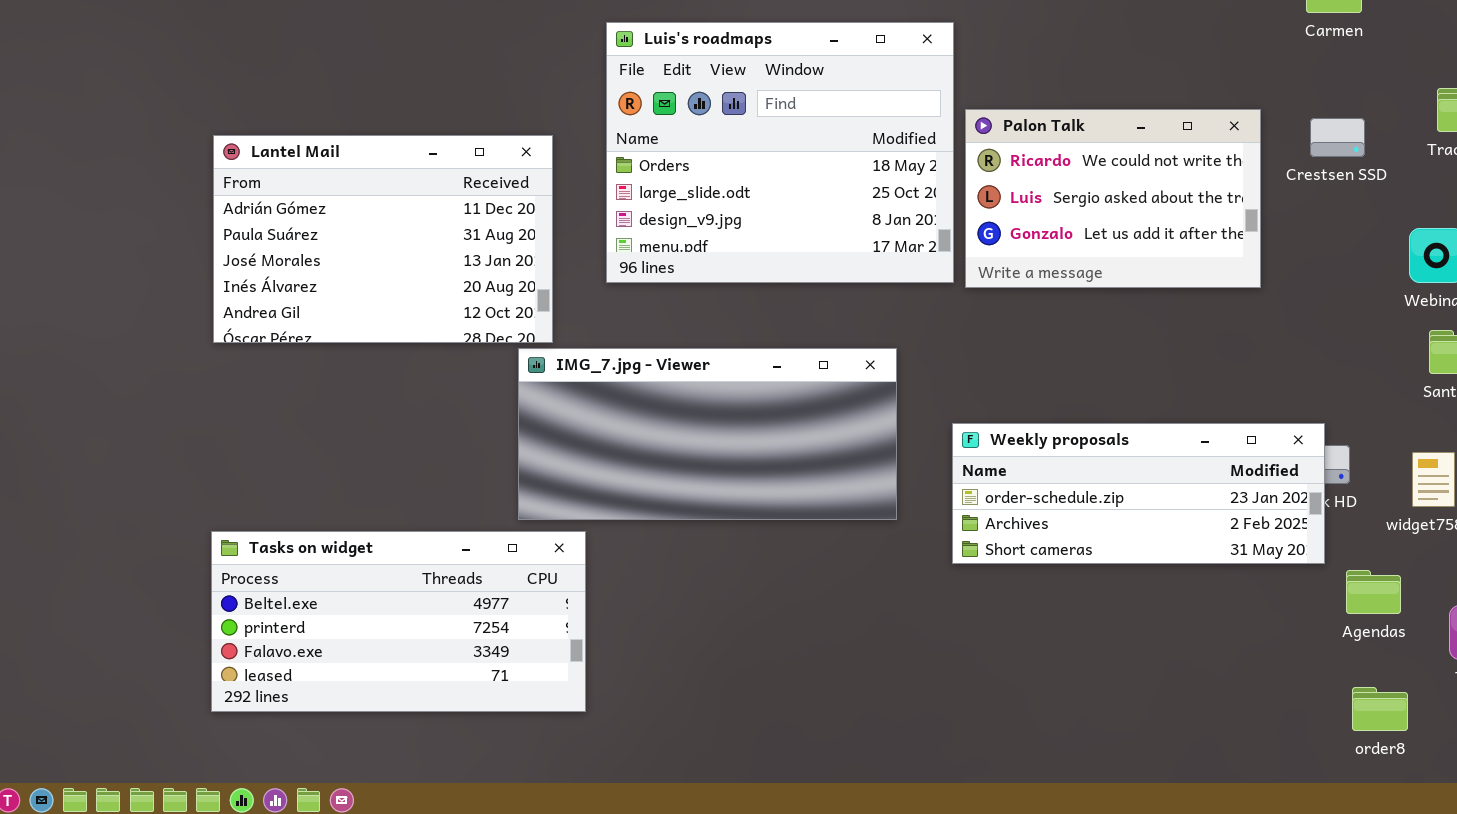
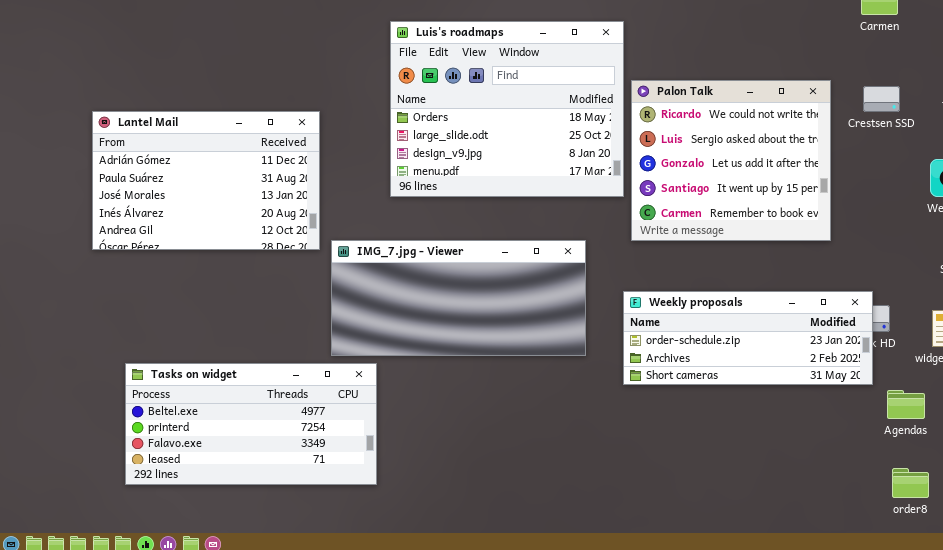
Palon Talk: [965,109,1261,288] -> [631,80,831,241], resized
Lantel Mail: [213,135,553,343] -> [92,111,320,250], moved

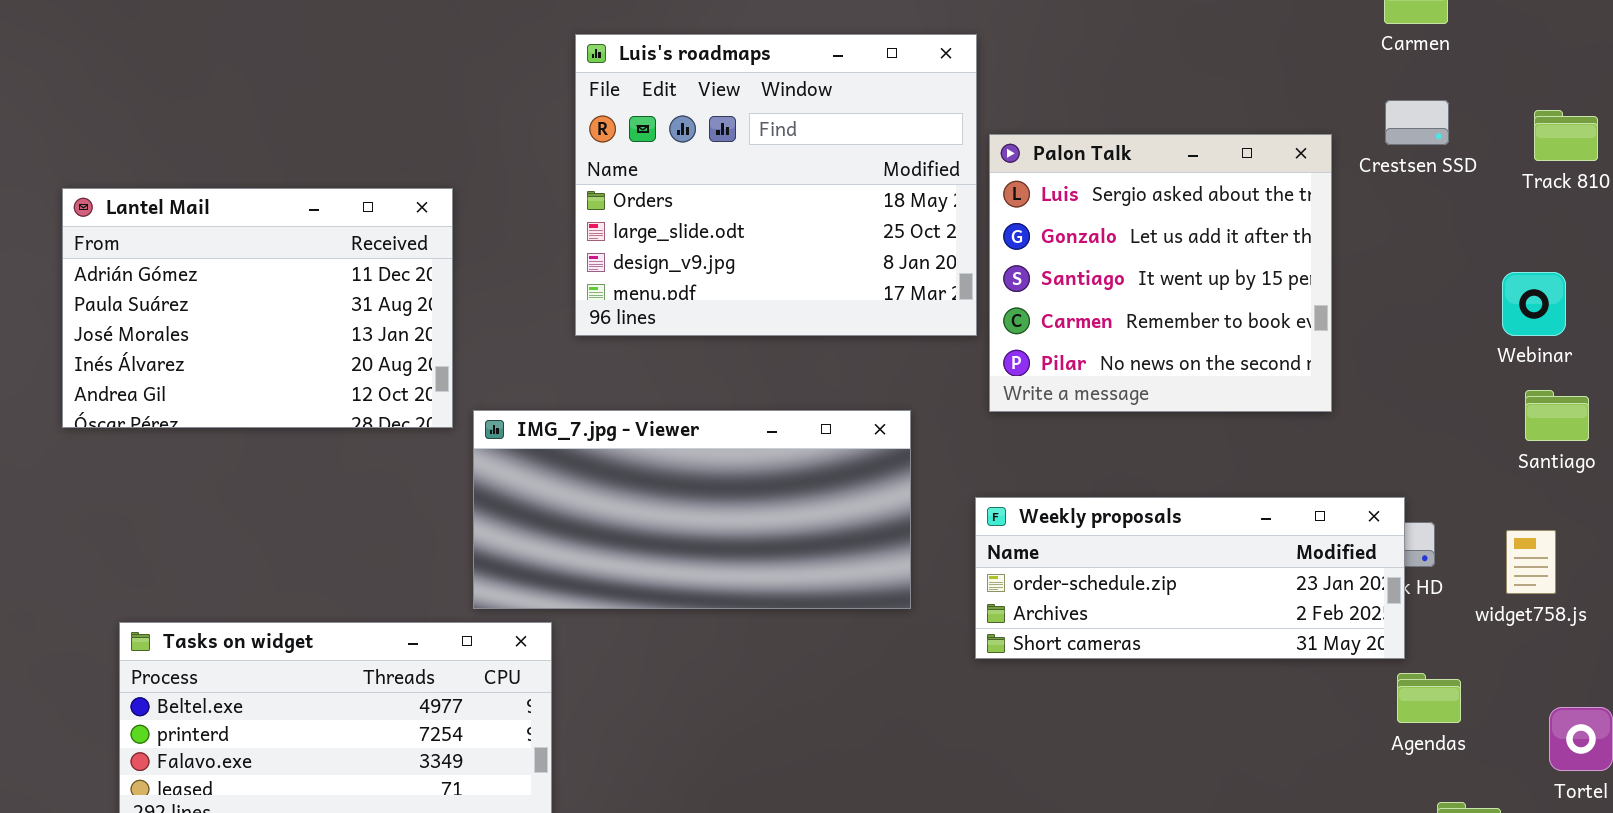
Palon Talk: [631,80,831,241] -> [989,134,1332,412], scrolled down 1 row
Crestsen SSD: [863,86,900,112] -> [1385,100,1449,145], moved
Agendas: [887,390,925,419] -> [1397,673,1461,723], moved

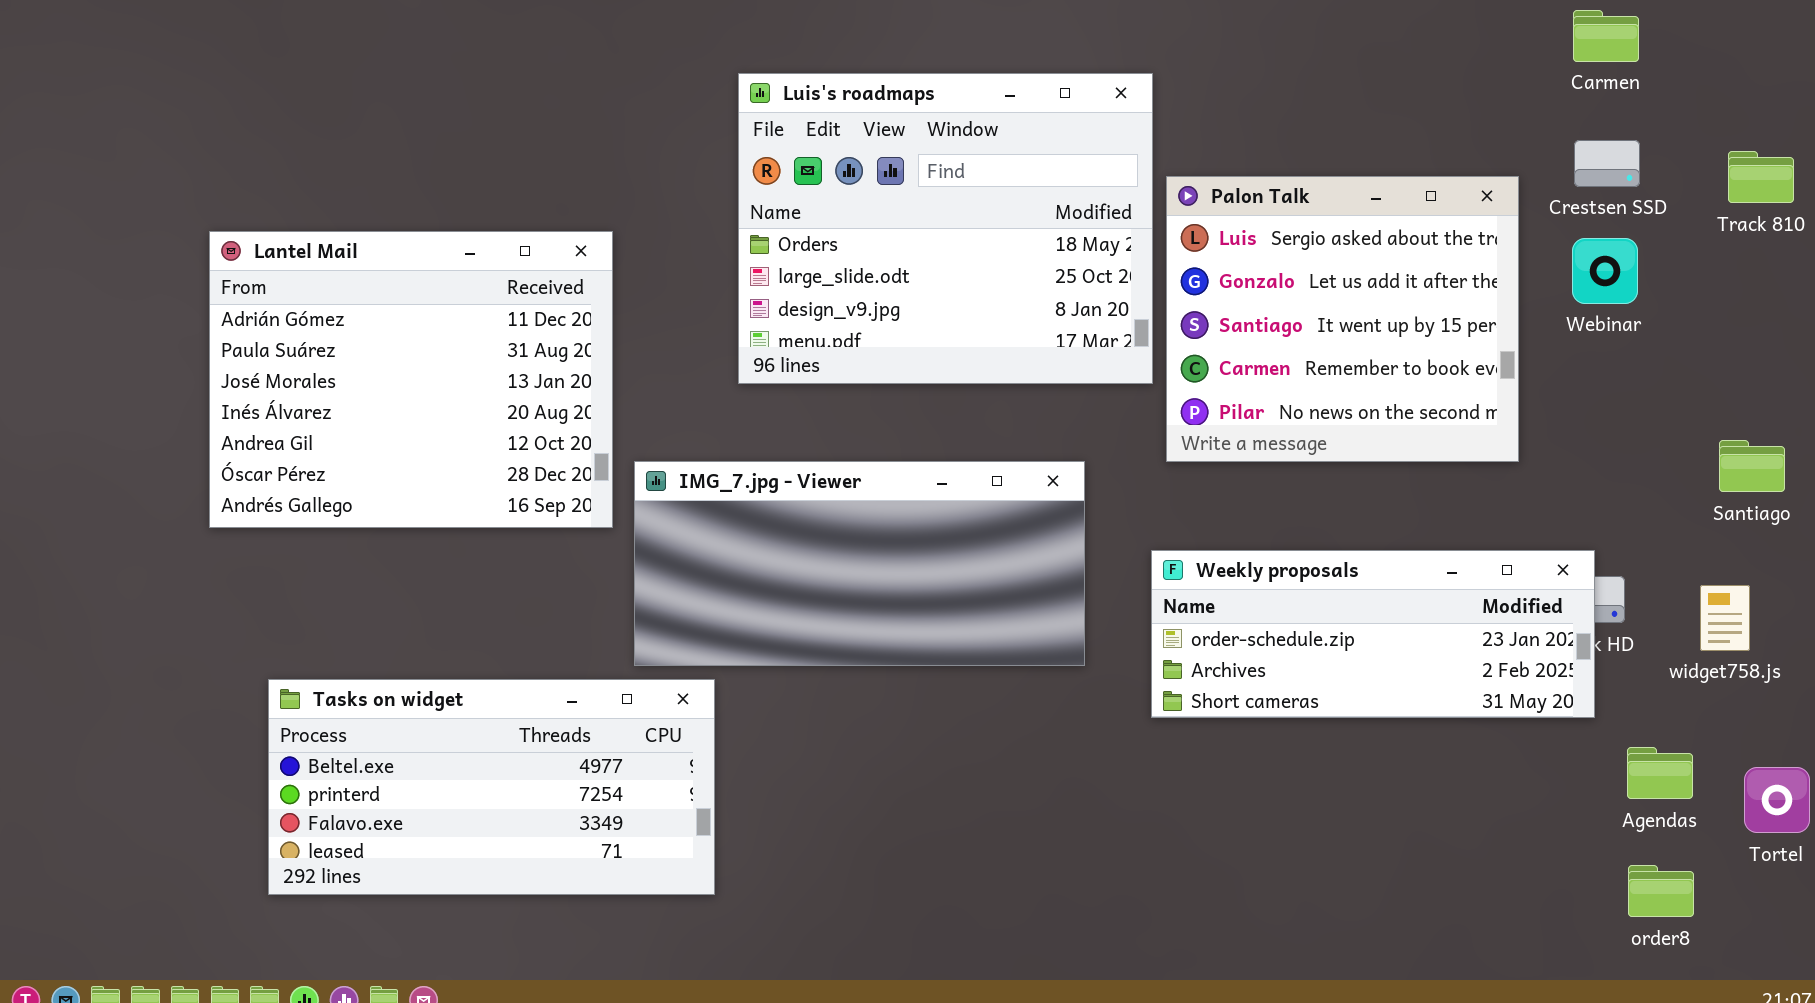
Lantel Mail: [62,188,453,428] -> [209,231,613,528], resized
Webinar: [1502,272,1566,336] -> [1572,238,1638,304], moved
Agendas: [1397,673,1461,723] -> [1627,747,1693,799], moved

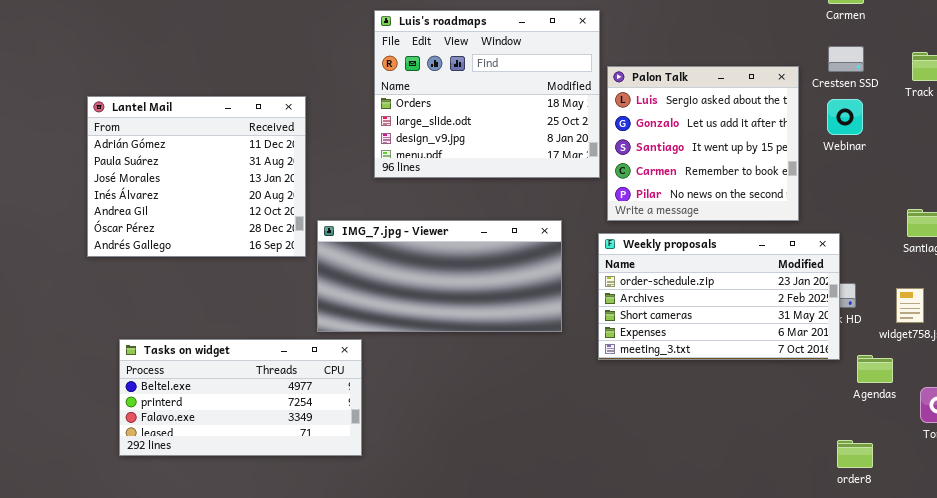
Weekly proposals: [1151,550,1595,718] -> [598,233,840,360], resized
Agendas: [1627,747,1693,799] -> [857,355,893,383], moved
order8: [1628,865,1694,917] -> [837,440,873,468], moved

